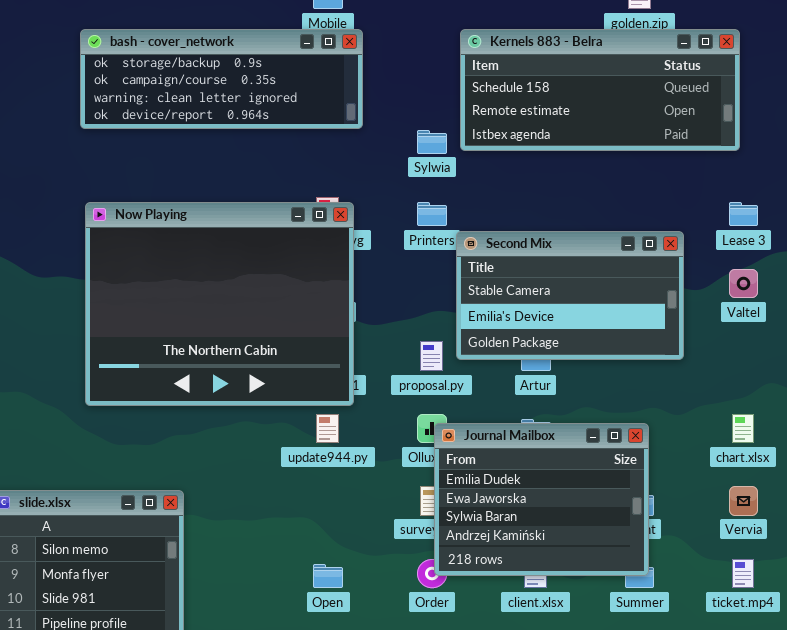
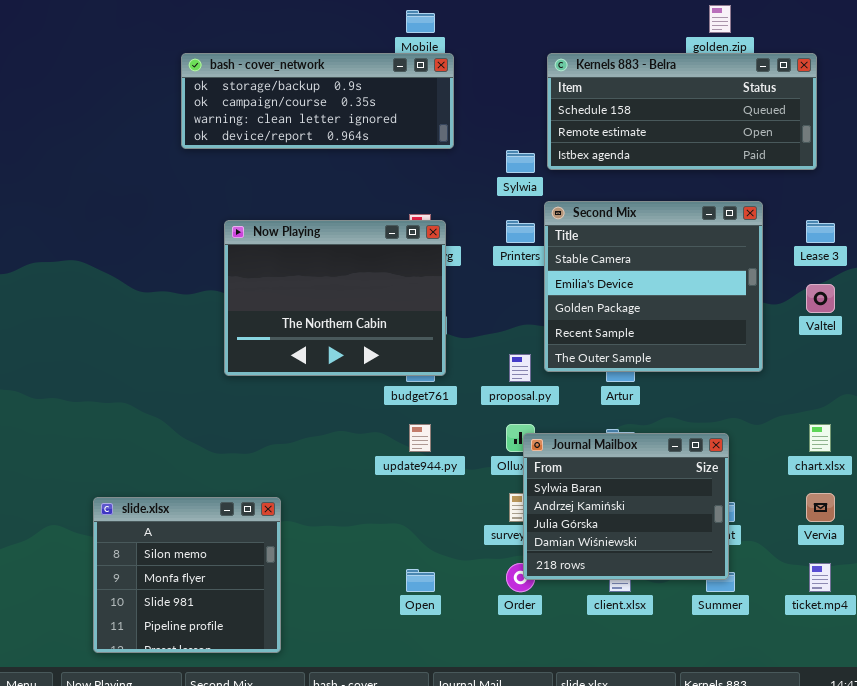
Now Playing: [85,202,354,406] -> [224,220,446,376], resized
Second Mix: [456,231,684,360] -> [544,201,763,372], resized
Journal Mailbox: [434,423,649,576] -> [523,433,729,580], scrolled down 2 rows

